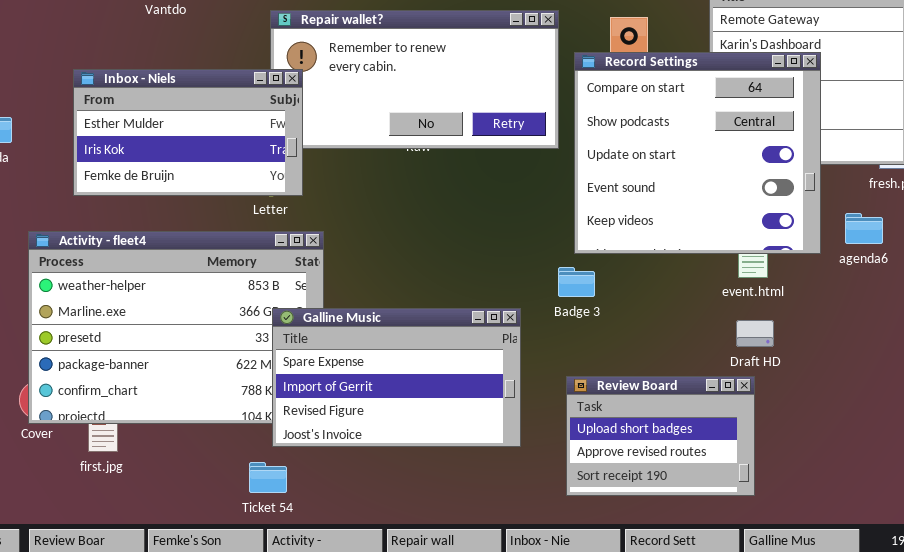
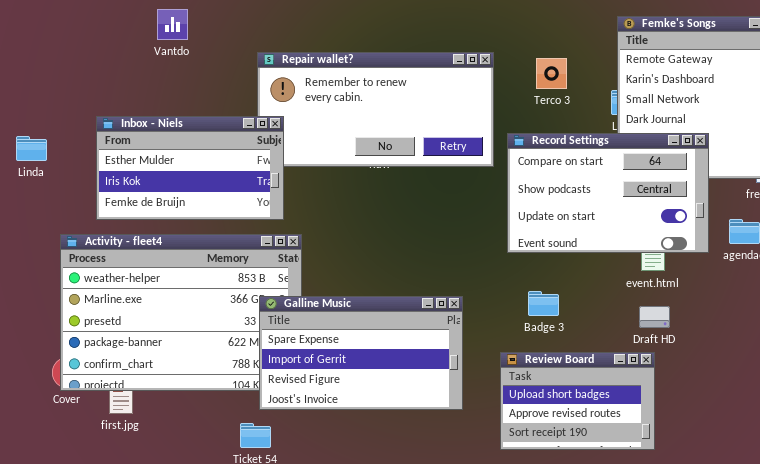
Record Settings: [574,52,821,254] -> [507,133,709,253], resized
Inbox - Niels: [73,69,303,196] -> [96,116,284,220], moved
Badge 3: [558,267,595,297] -> [528,291,559,316], moved

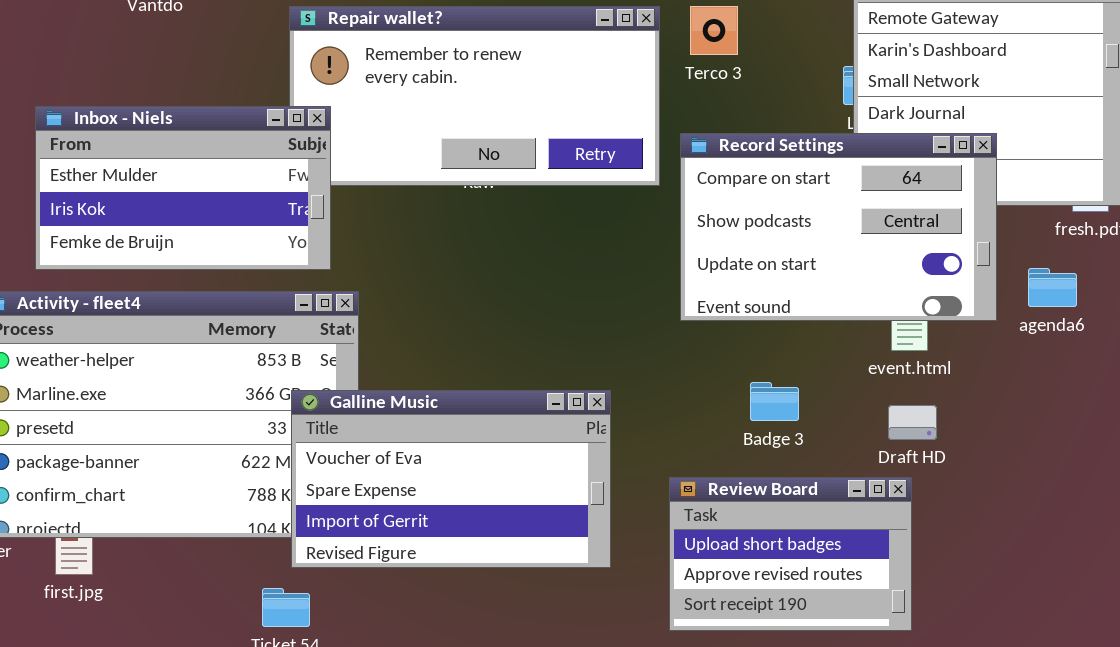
Terco 3: [536,58,567,89] -> [690,6,738,55], moved
Badge 3: [528,291,559,316] -> [750,382,799,421], moved
Galline Music: [259,296,463,410] -> [291,390,611,568], scrolled up 1 row

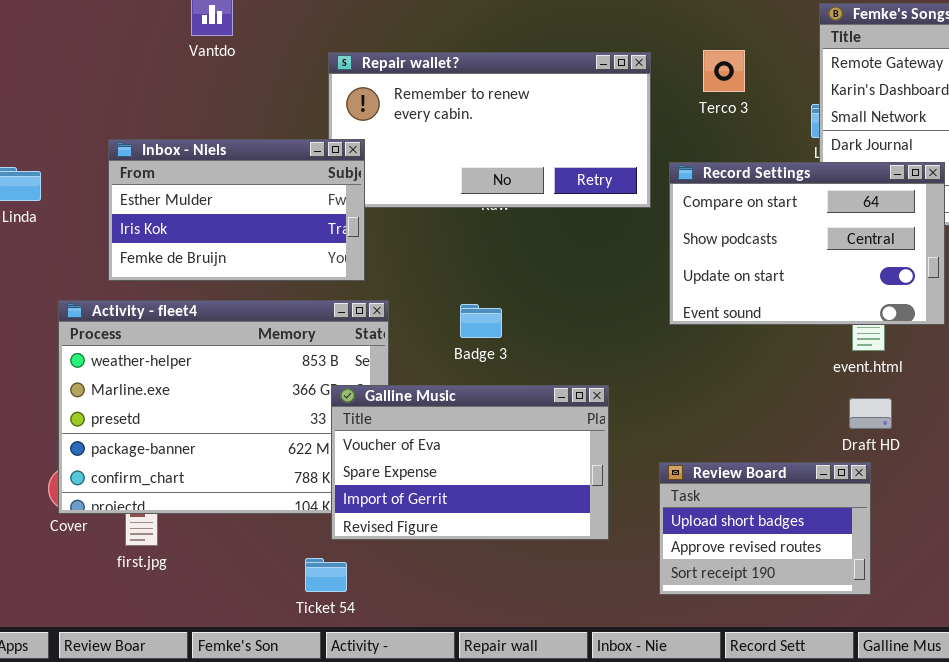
Terco 3: [690,6,738,55] -> [703,50,745,92], moved
Badge 3: [750,382,799,421] -> [460,304,502,338], moved

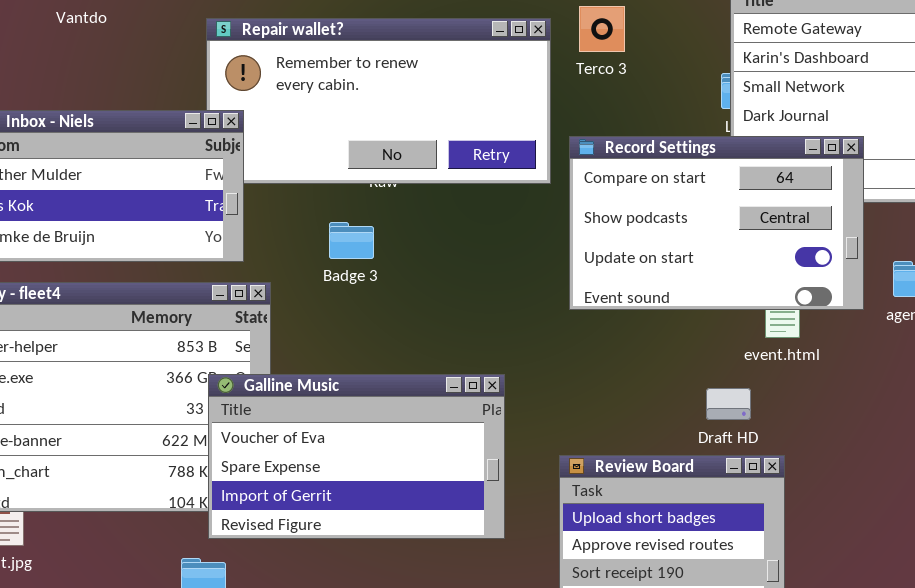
Terco 3: [703,50,745,92] -> [579,6,625,52], moved
Badge 3: [460,304,502,338] -> [329,222,374,259], moved
Draft HD: [849,398,892,429] -> [706,388,751,420], moved

